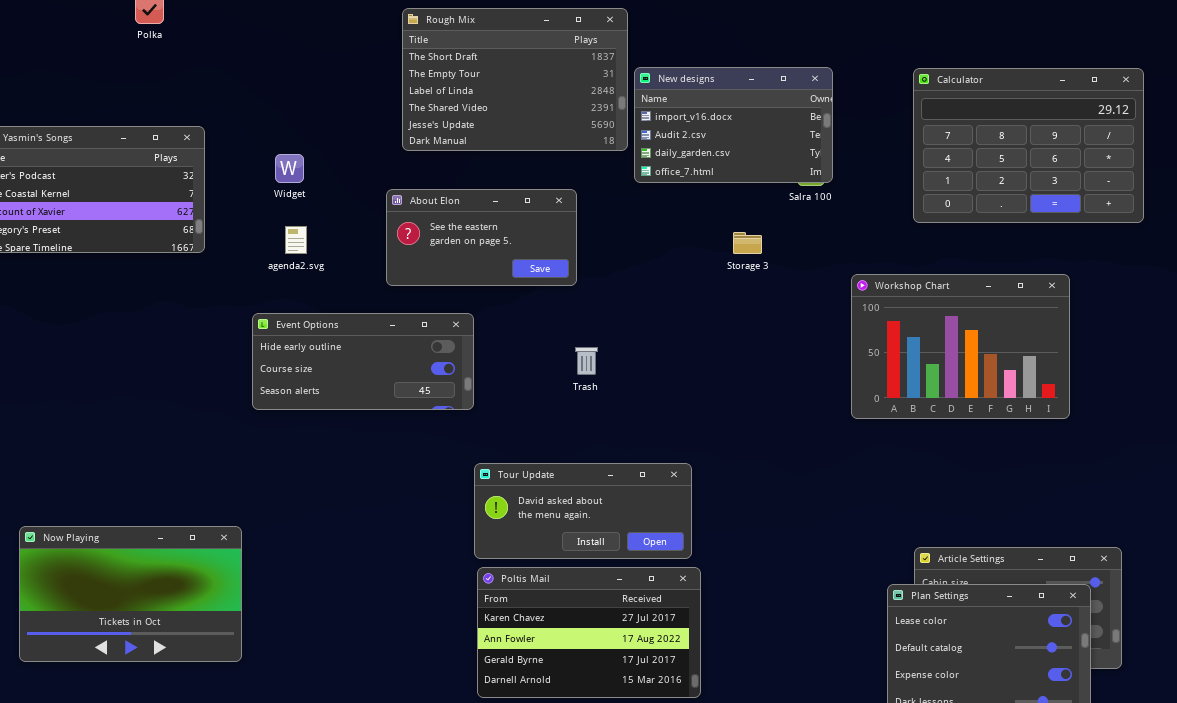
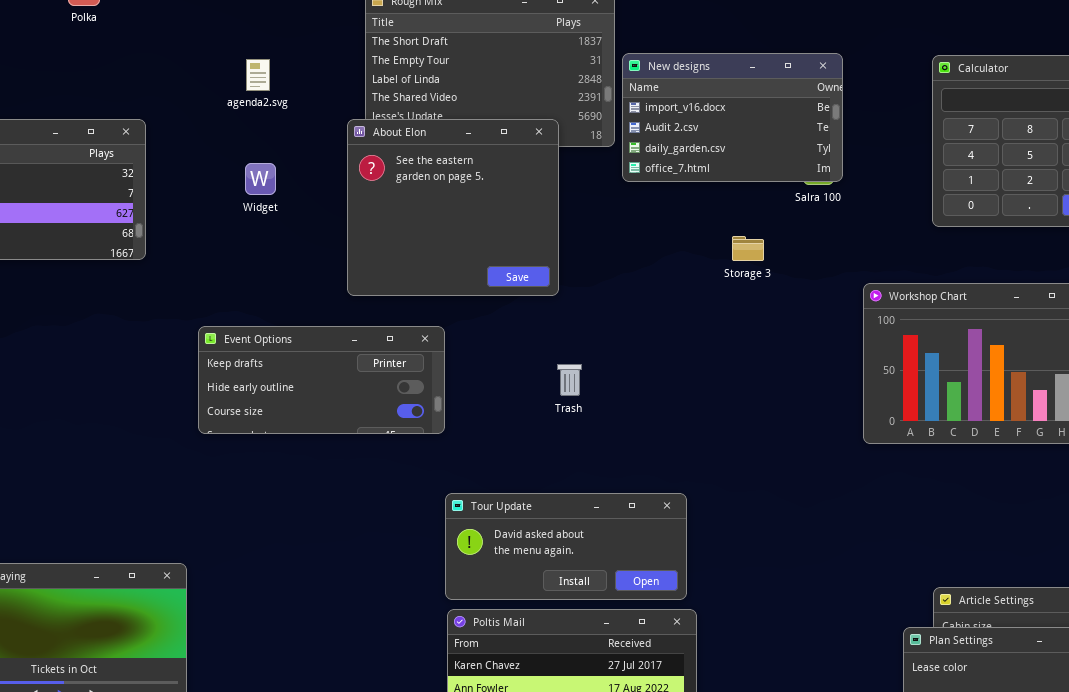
Widget: [275,154,304,183] -> [245,163,276,195], moved
About Elon: [386,189,577,286] -> [347,119,559,296], resized
agenda2.svg: [285,226,307,254] -> [246,59,270,91], moved
Event Options: [252,313,474,410] -> [198,326,445,434], scrolled up 1 row

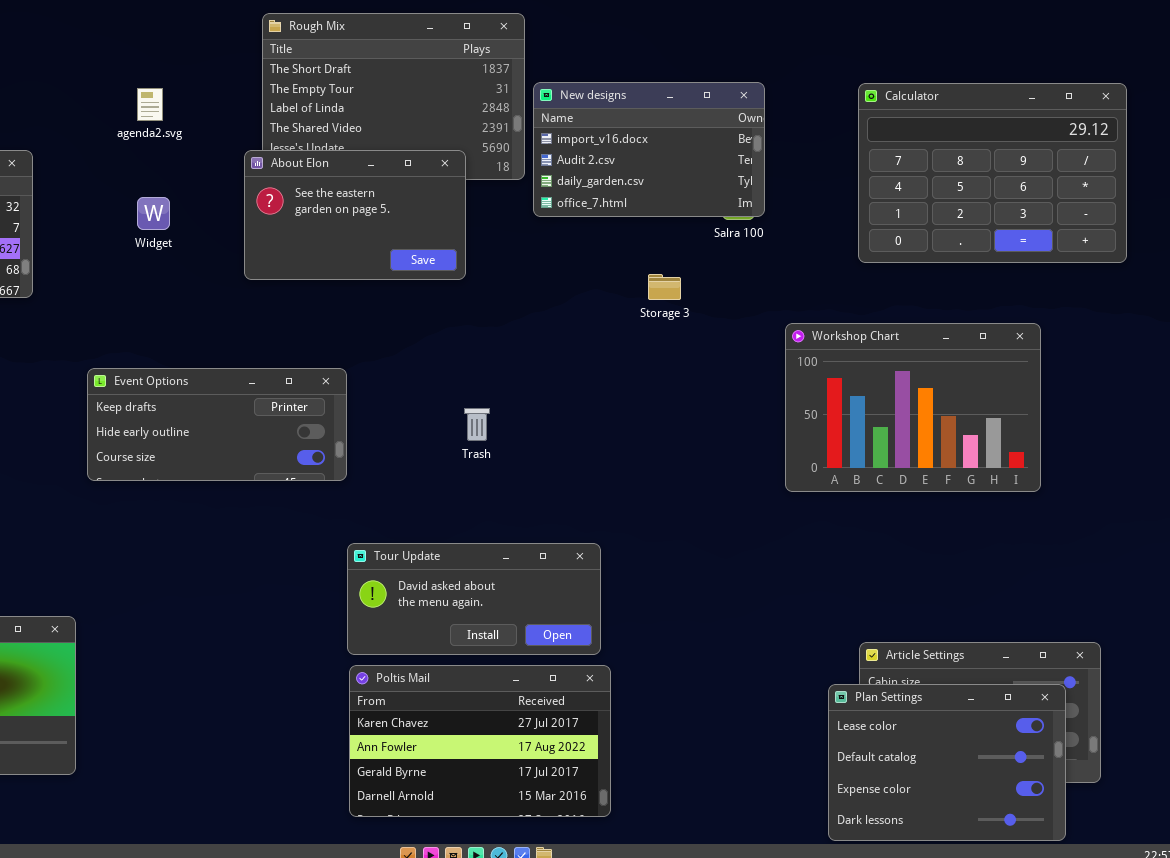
About Elon: [347,119,559,296] -> [244,150,466,280], resized

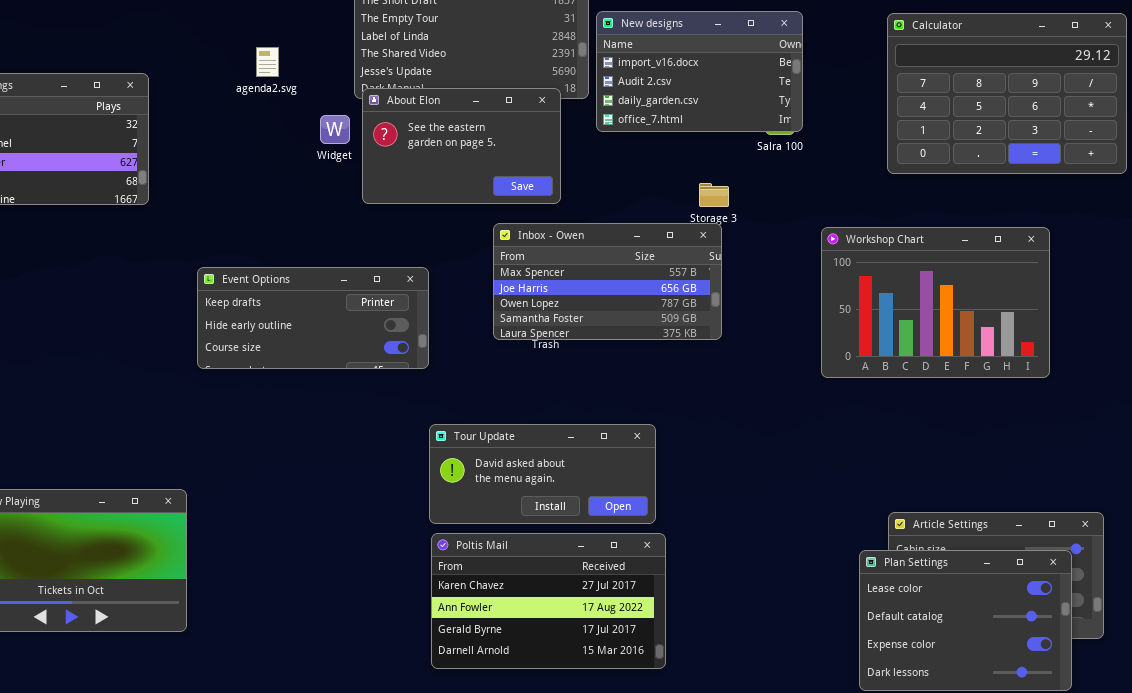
agenda2.svg: [137,88,163,121] -> [256,47,279,77], moved
About Elon: [244,150,466,280] -> [362,88,561,204], moved
Widget: [137,197,170,230] -> [320,115,350,144], moved
Inbox - Owen: none -> [493,223,722,340], opened

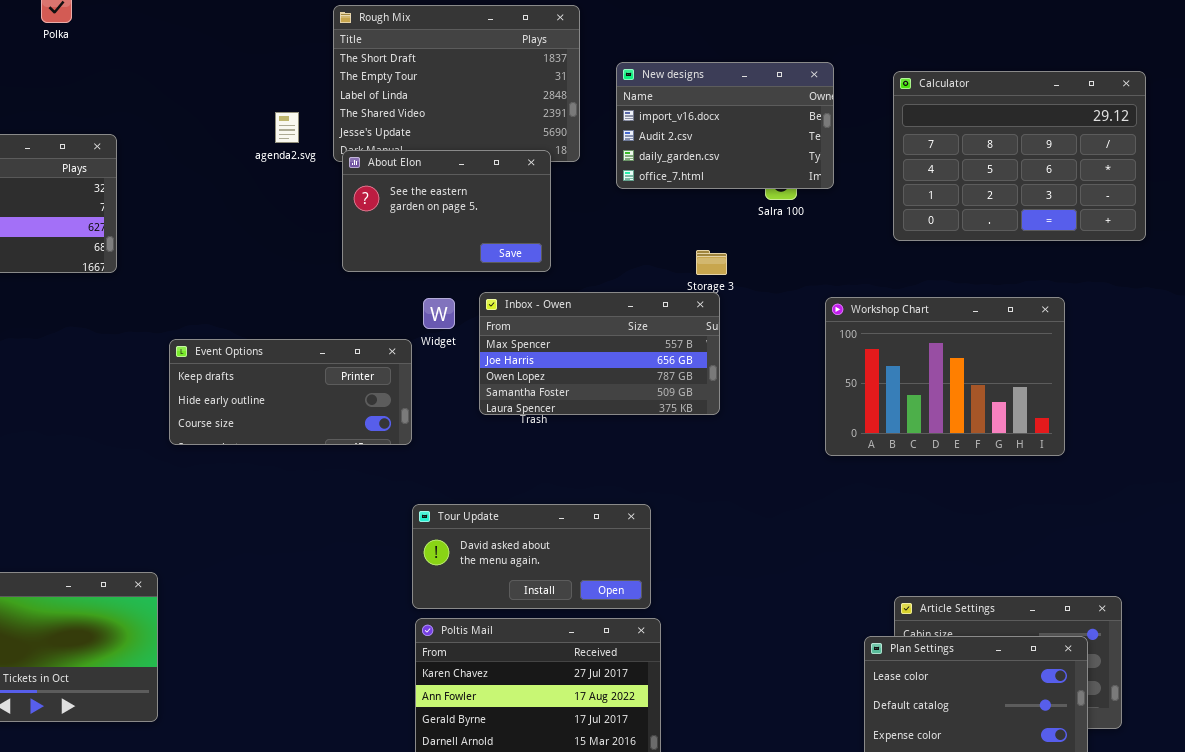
New designs: [596,11,803,132] -> [616,62,834,189], moved
agenda2.svg: [256,47,279,77] -> [275,112,299,143], moved
Widget: [320,115,350,144] -> [423,298,455,329], moved

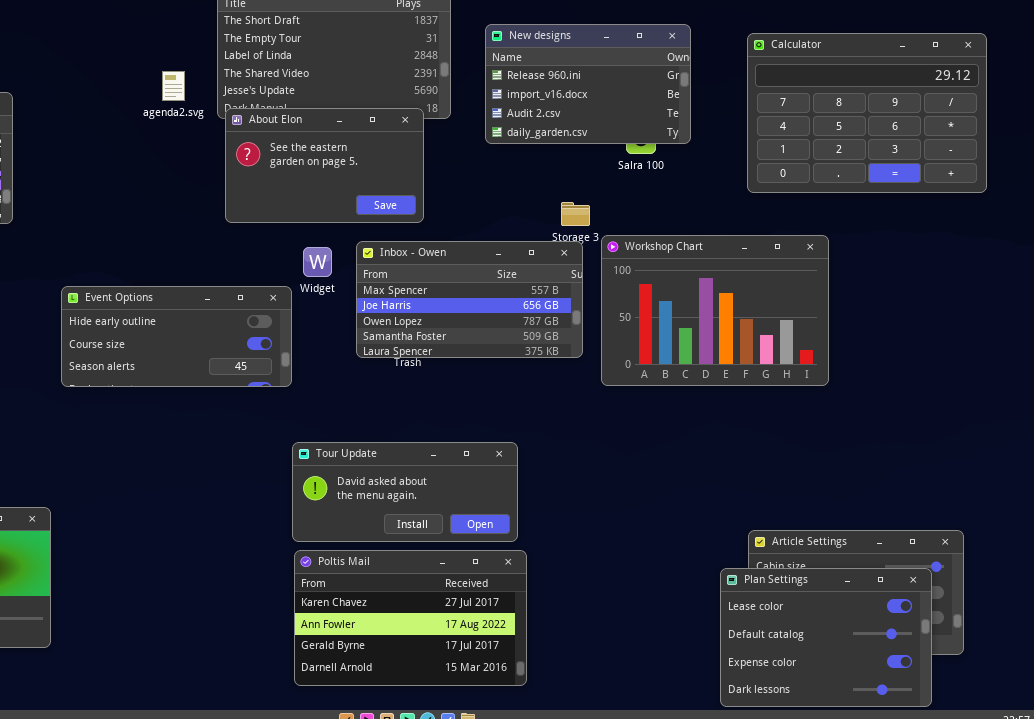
New designs: [616,62,834,189] -> [485,24,691,144], scrolled up 1 row
Workshop Chart: [825,297,1065,456] -> [601,235,829,386], moved
Event Options: [169,339,412,445] -> [61,286,292,387], scrolled down 1 row

